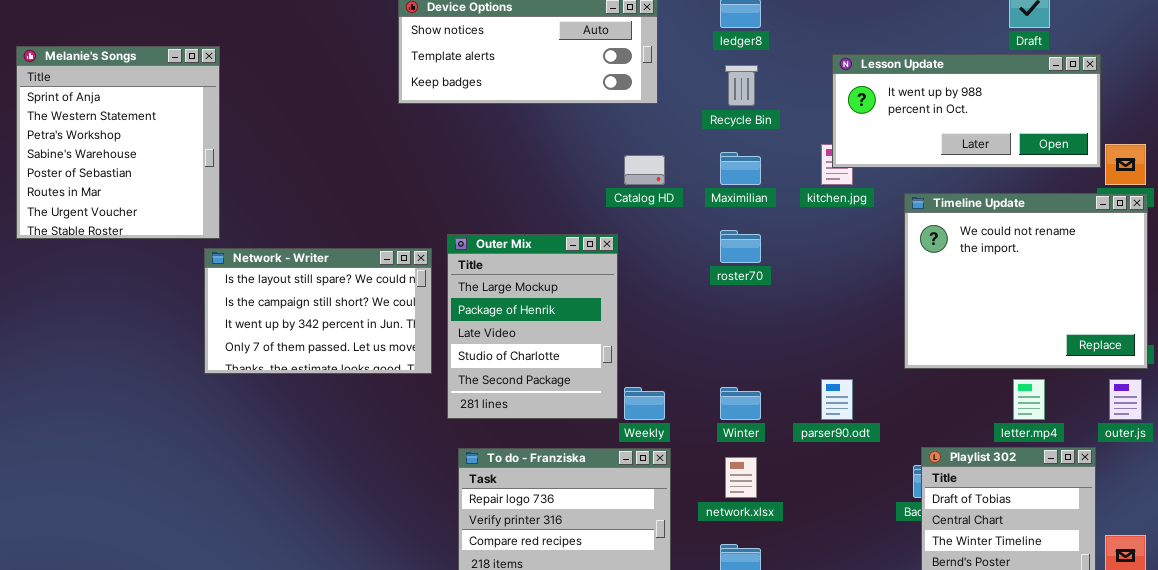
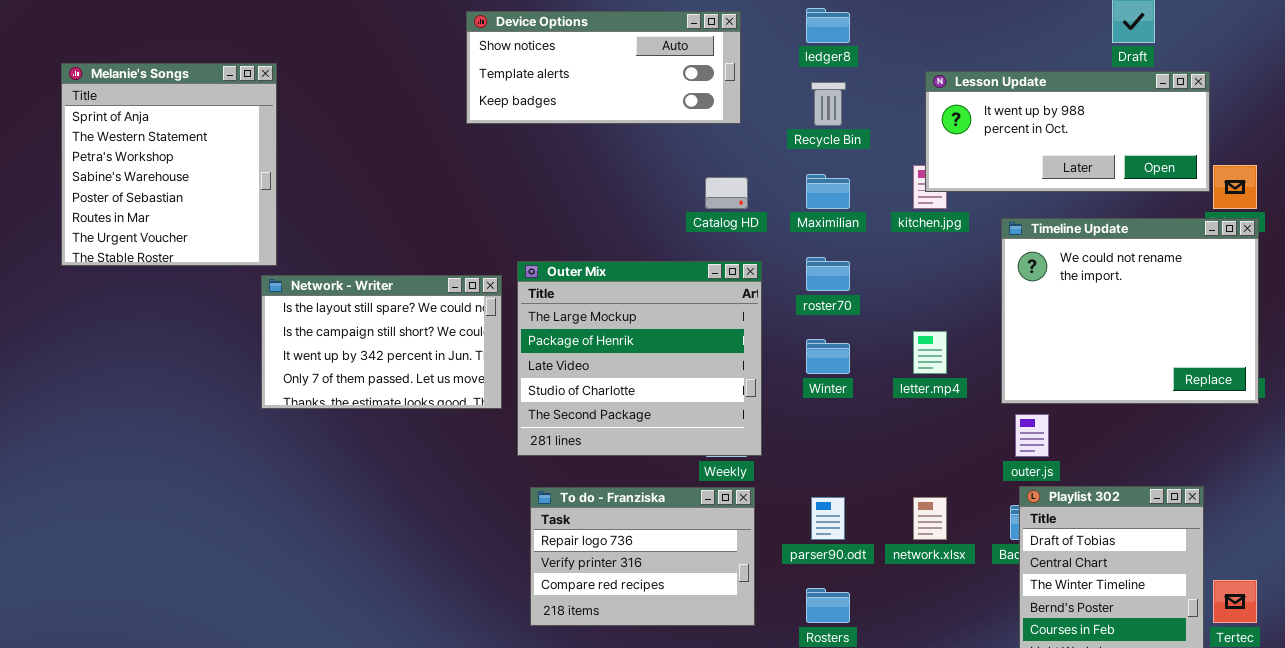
Outer Mix: [447,234,618,419] -> [517,261,762,456], resized
parser90.odt: [821,379,853,420] -> [811,497,845,540], moved
letter.mp4: [1013,379,1045,420] -> [913,331,947,374], moved
outer.js: [1109,379,1142,420] -> [1015,414,1049,457], moved
Winter: [720,387,761,420] -> [806,339,850,374], moved
network.xlsx: [725,457,757,498] -> [913,497,947,540], moved

